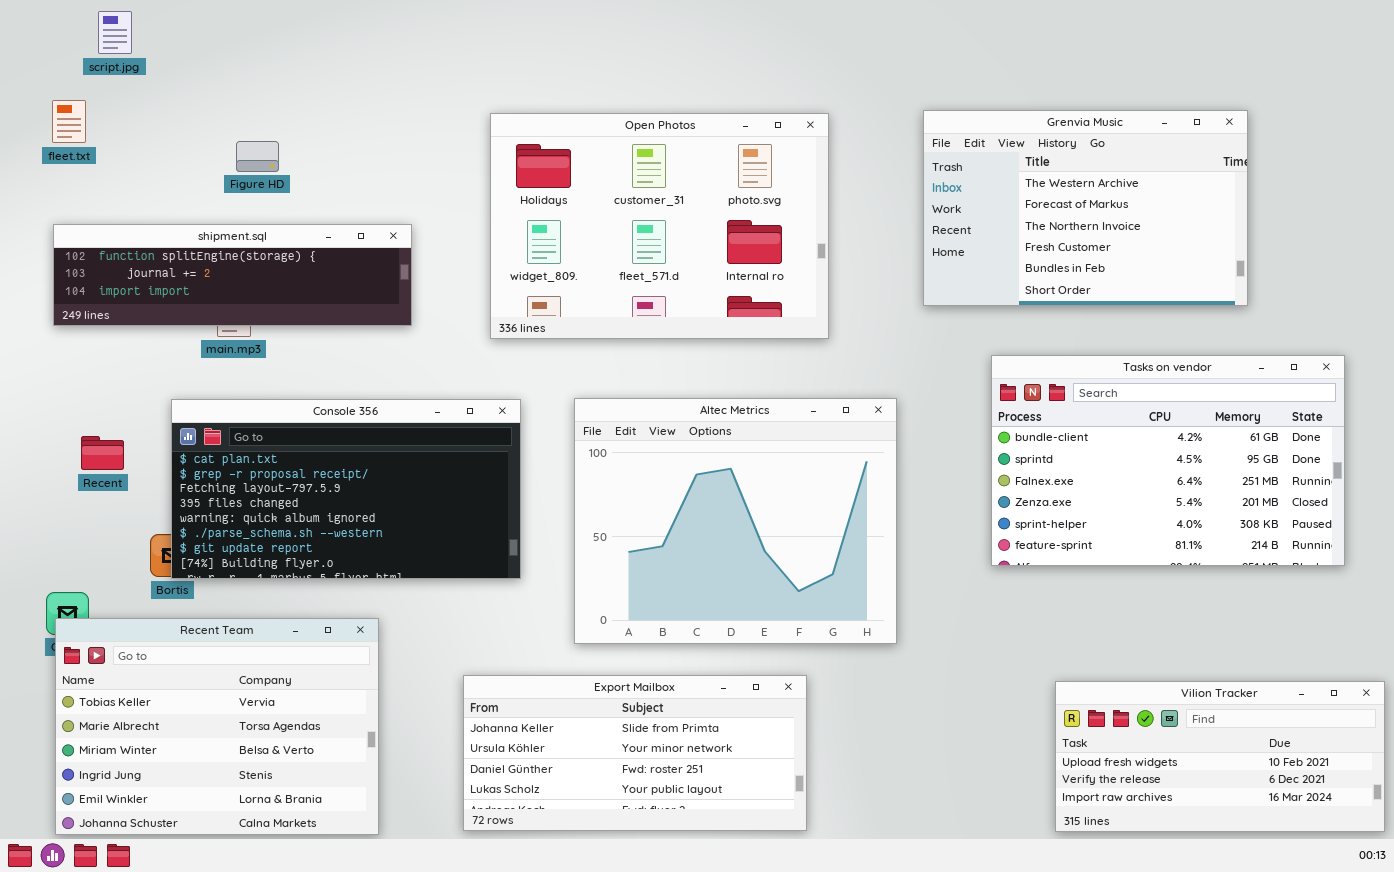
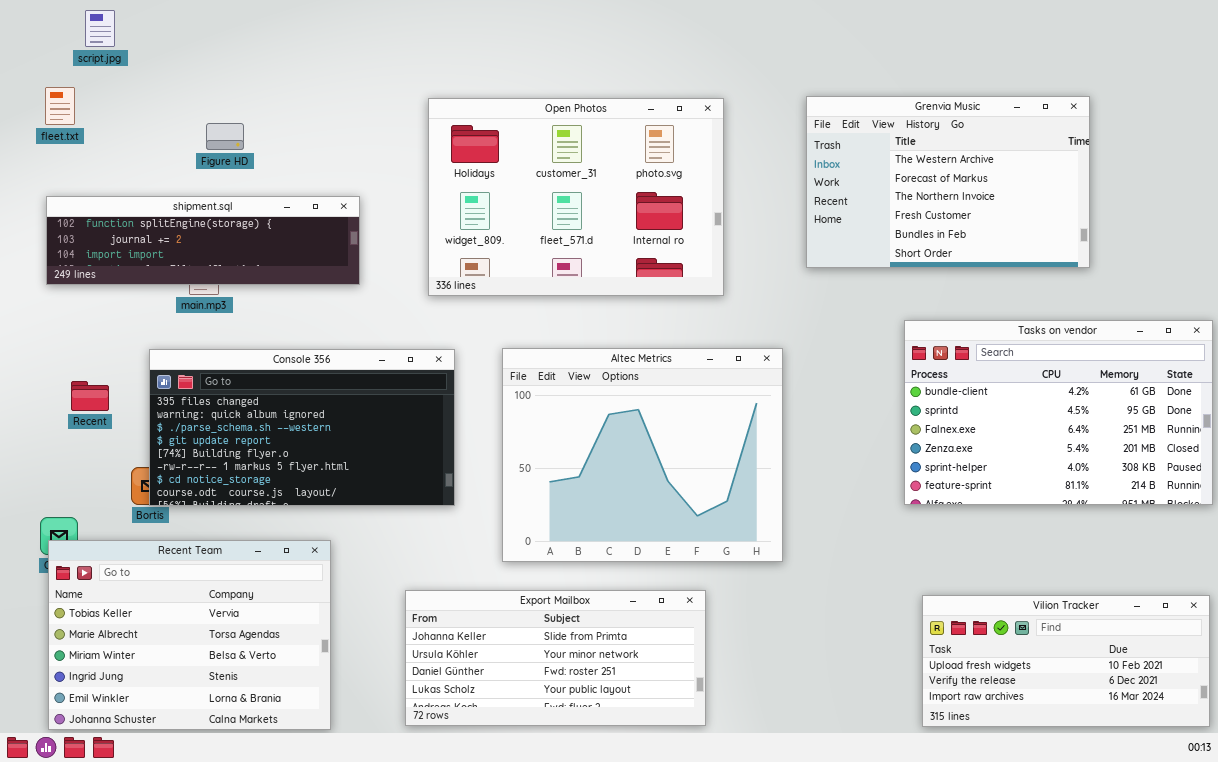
Tasks on vendor: [991,355,1345,566] -> [904,320,1213,505], moved
Console 356: [171,399,521,579] -> [149,349,455,506], scrolled down 3 rows

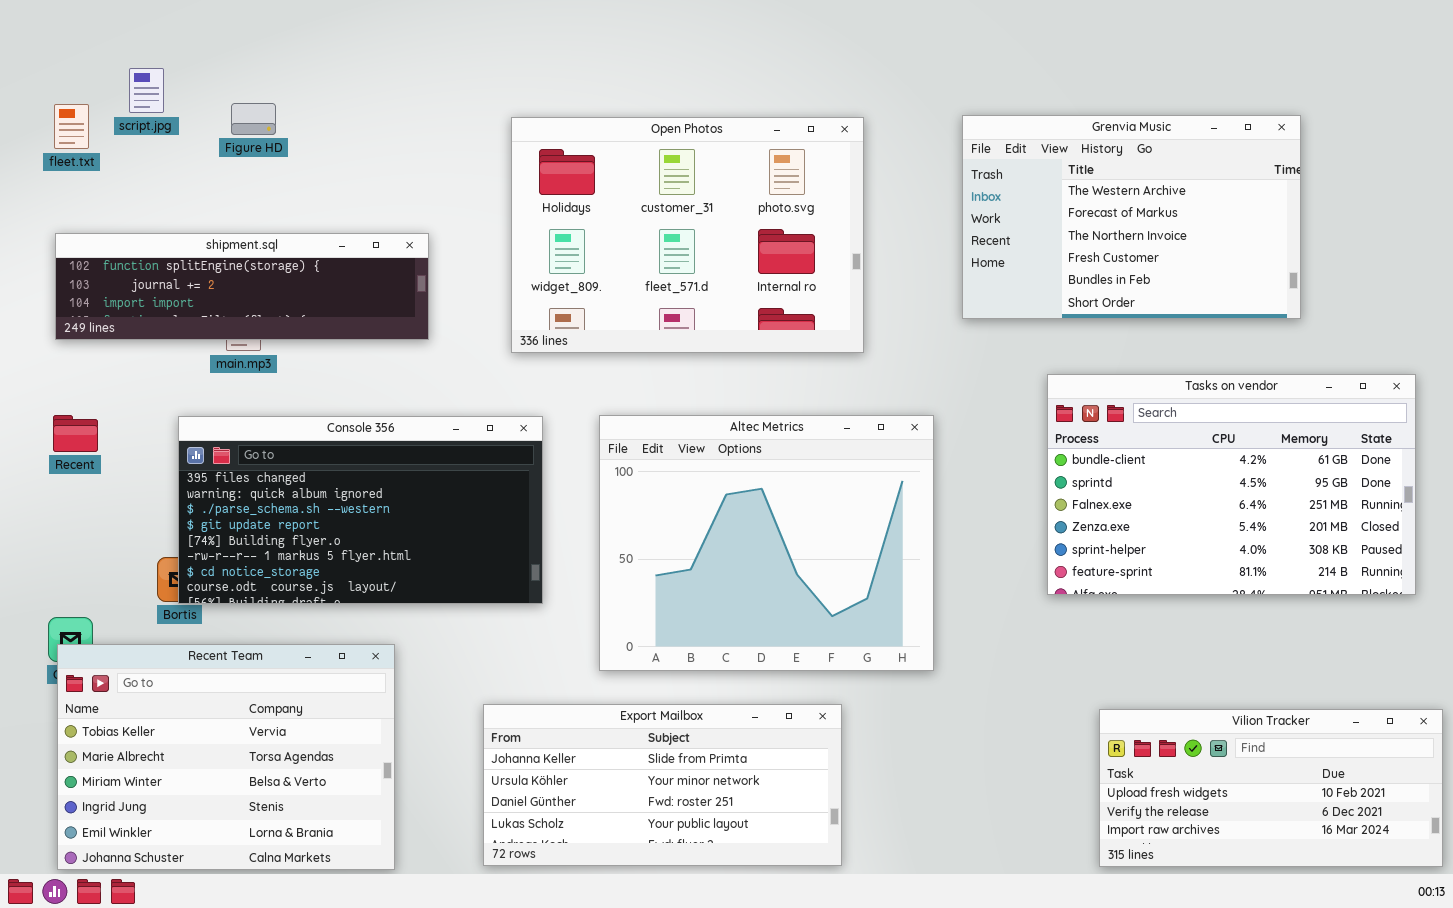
script.jpg: [85,10,115,47] -> [129,68,164,113], moved
Figure HD: [206,123,244,150] -> [231,103,276,135], moved
Tasks on vendor: [904,320,1213,505] -> [1047,374,1416,595], moved
Recent: [71,381,109,411] -> [53,415,98,452], moved

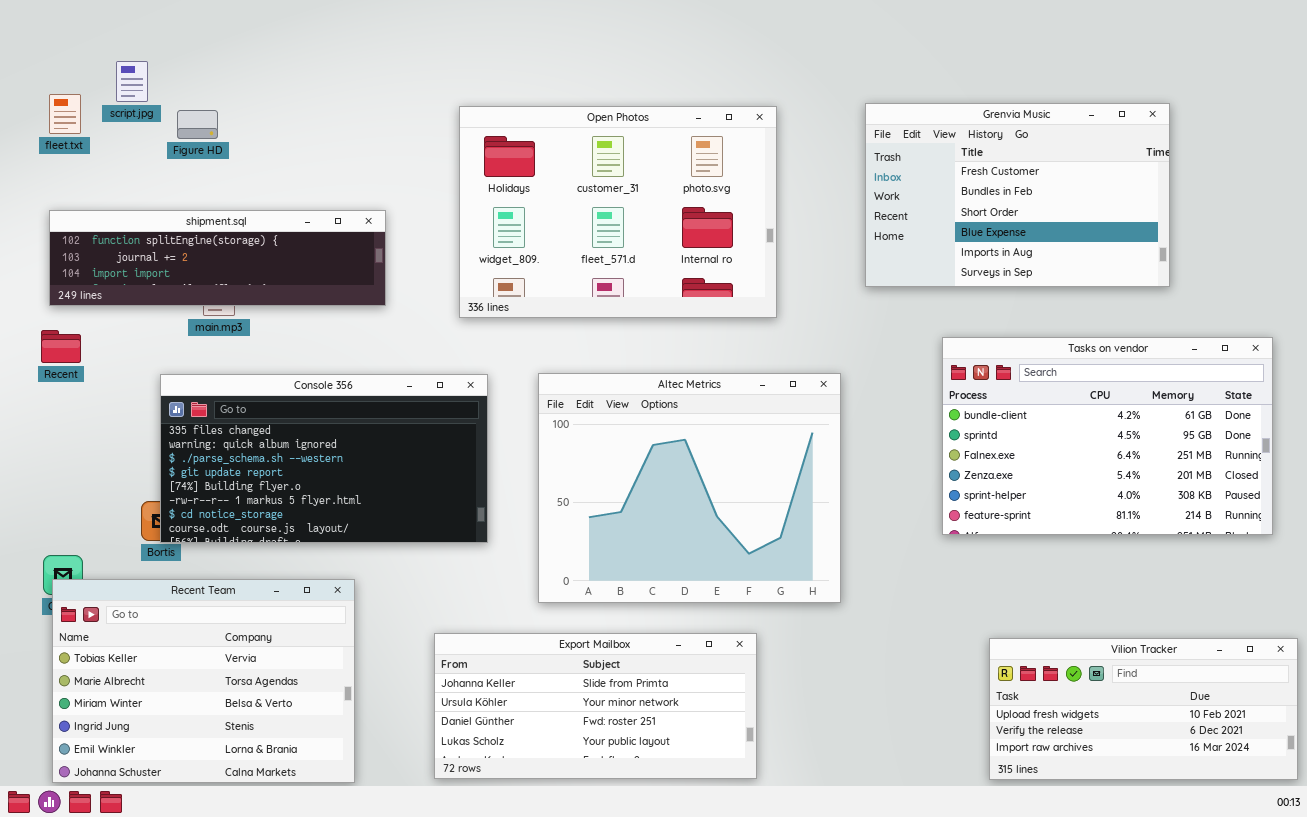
Figure HD: [231,103,276,135] -> [177,110,218,139], moved
Grenvia Music: [962,115,1301,319] -> [865,103,1170,287], scrolled down 3 rows
Recent: [53,415,98,452] -> [41,330,81,363], moved

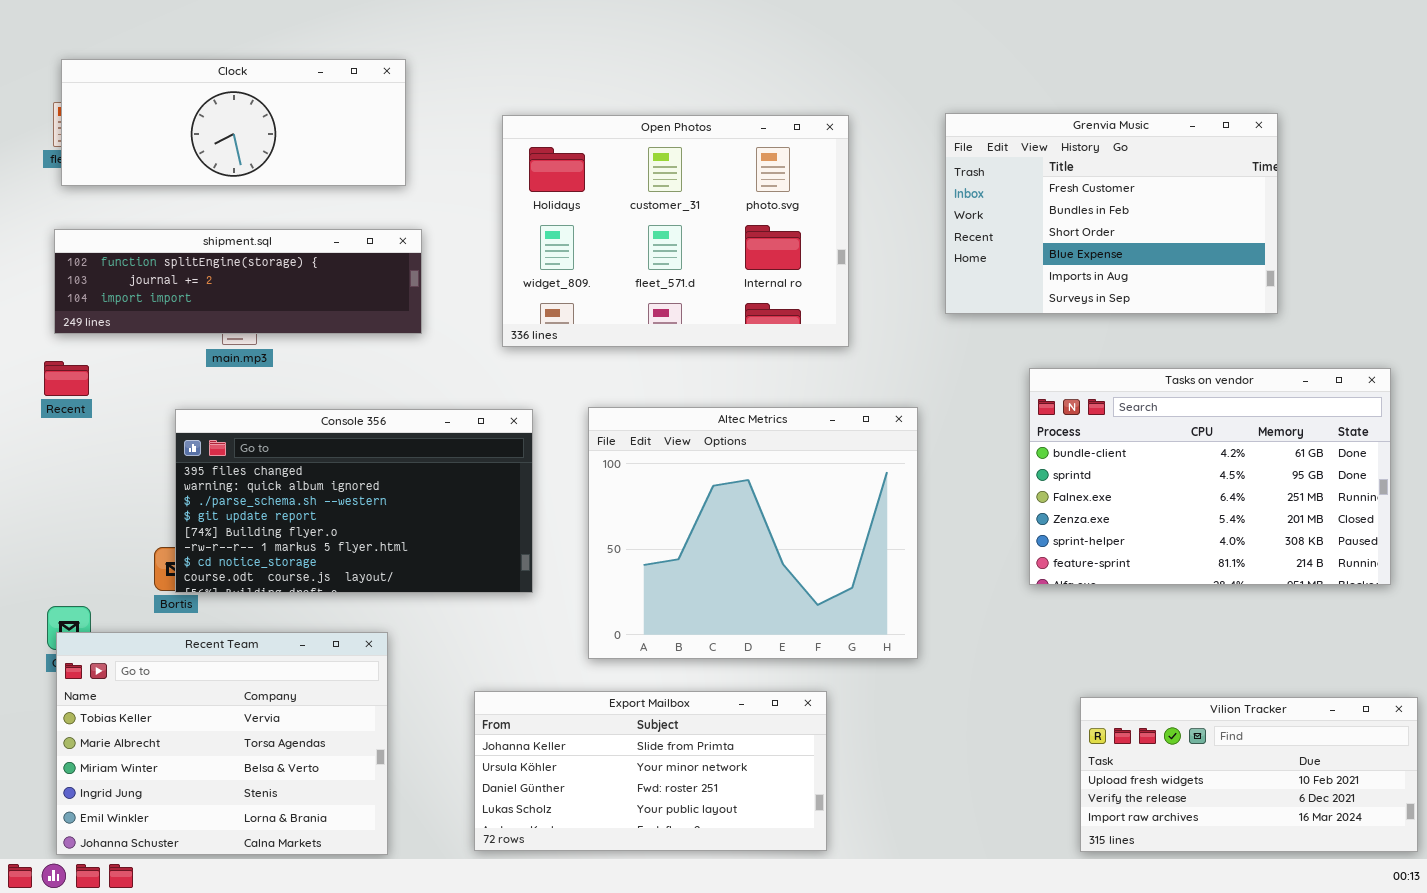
Clock: none -> [61,59,406,186], opened

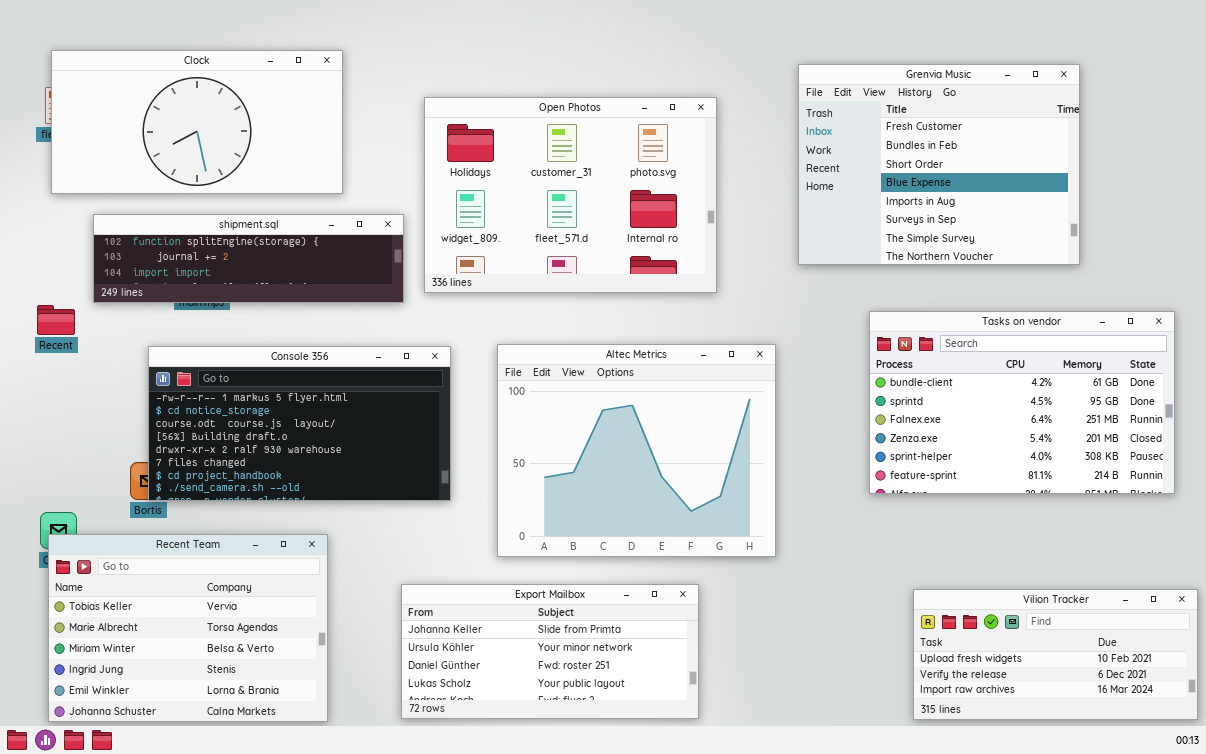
Clock: [61,59,406,186] -> [51,50,343,194], resized
Grenvia Music: [945,113,1278,314] -> [798,64,1080,265], resized
shipment.sql: [54,229,422,334] -> [93,214,404,303], moved
Console 356: [175,409,533,593] -> [148,346,451,501], scrolled down 5 rows

